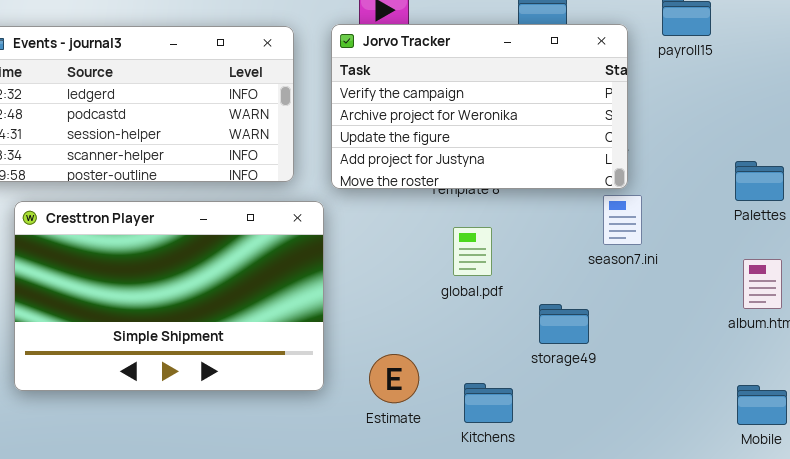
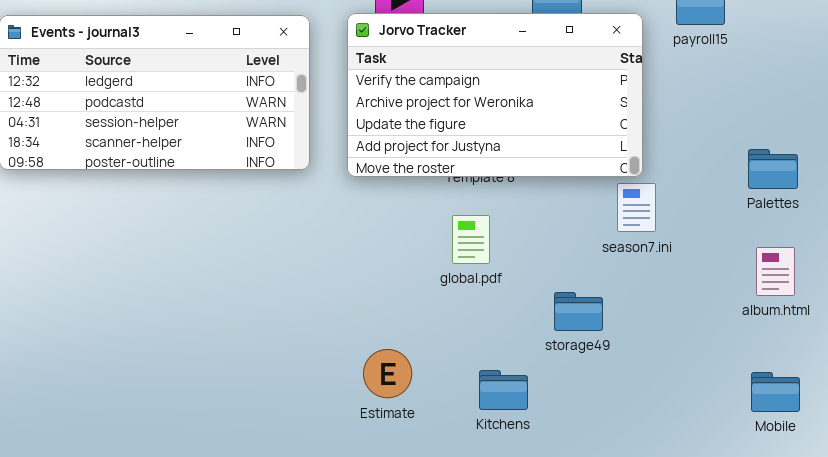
Cresttron Player: [14,201,324,391] -> none, closed
global.pdf: [453,227,492,276] -> [452,215,490,264], moved
Estimate: [369,354,419,403] -> [363,349,412,398], moved

